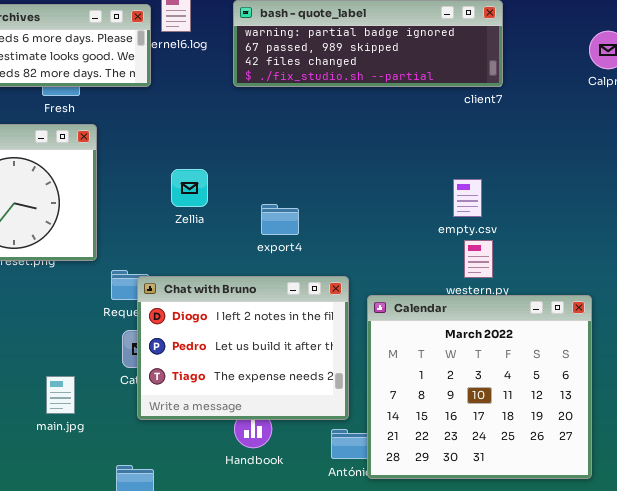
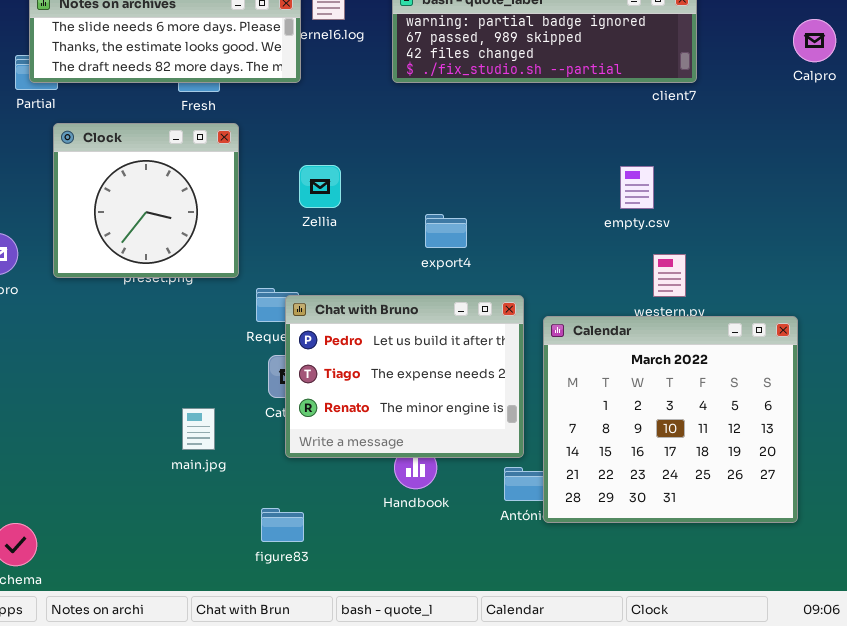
Zellia: [171,169,208,207] -> [299,165,341,208], moved
empty.csv: [453,179,482,217] -> [620,166,654,209], moved
Chat with Bruno: [137,276,349,420] -> [285,295,524,458], scrolled down 1 row

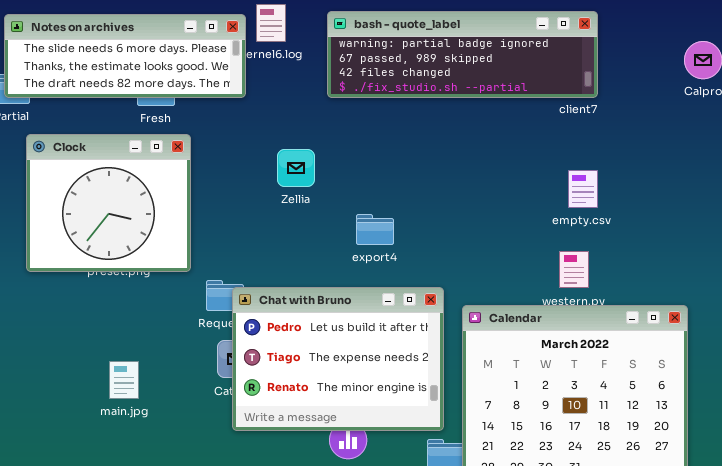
Zellia: [299,165,341,208] -> [277,149,315,187], moved
empty.csv: [620,166,654,209] -> [568,170,598,208], moved
main.jpg: [182,408,215,450] -> [109,361,139,399], moved

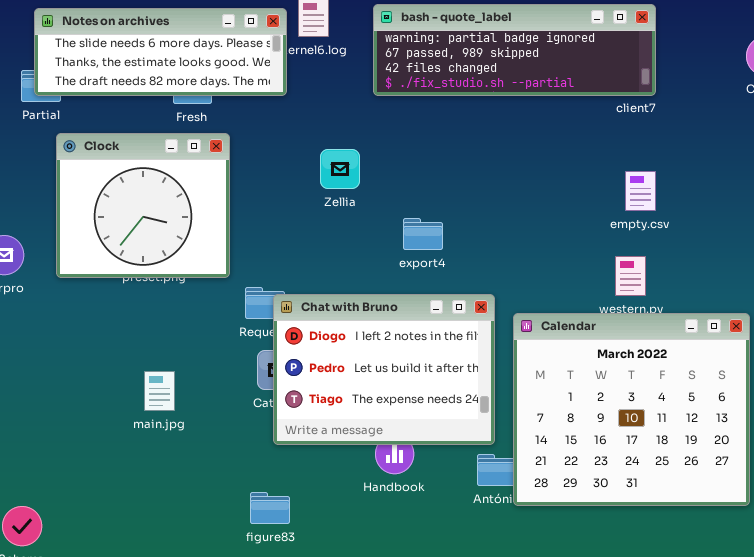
Chat with Bruno: [232,287,444,431] -> [273,294,495,445], scrolled up 1 row

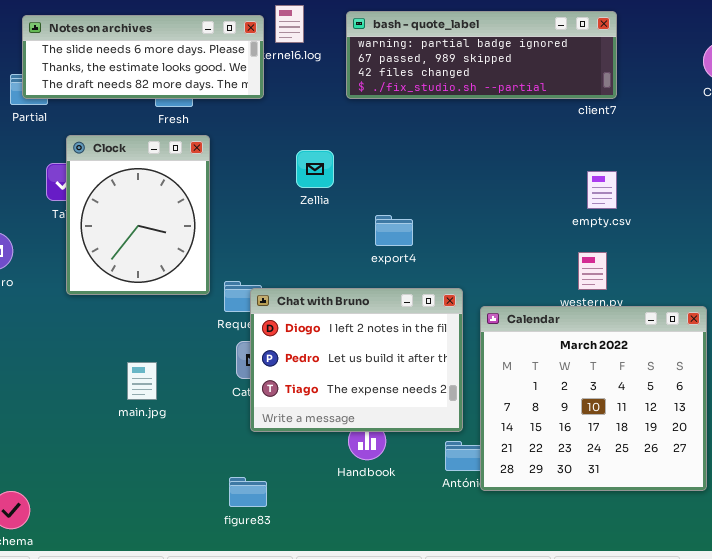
Clock: [56,133,230,278] -> [66,135,210,295], resized

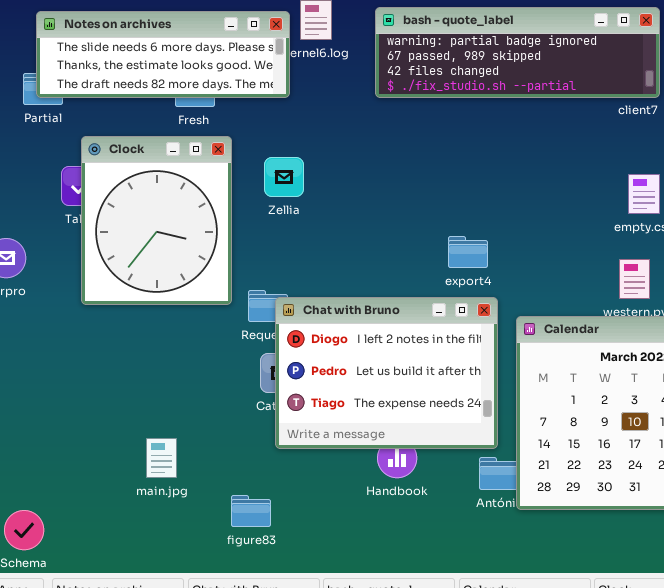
Zellia: [296,150,334,188] -> [264,157,304,197], moved
export4: [375,215,413,246] -> [448,236,488,268], moved
main.jpg: [127,362,157,400] -> [146,438,177,478], moved
figure83: [229,477,267,507] -> [231,495,271,527], moved

